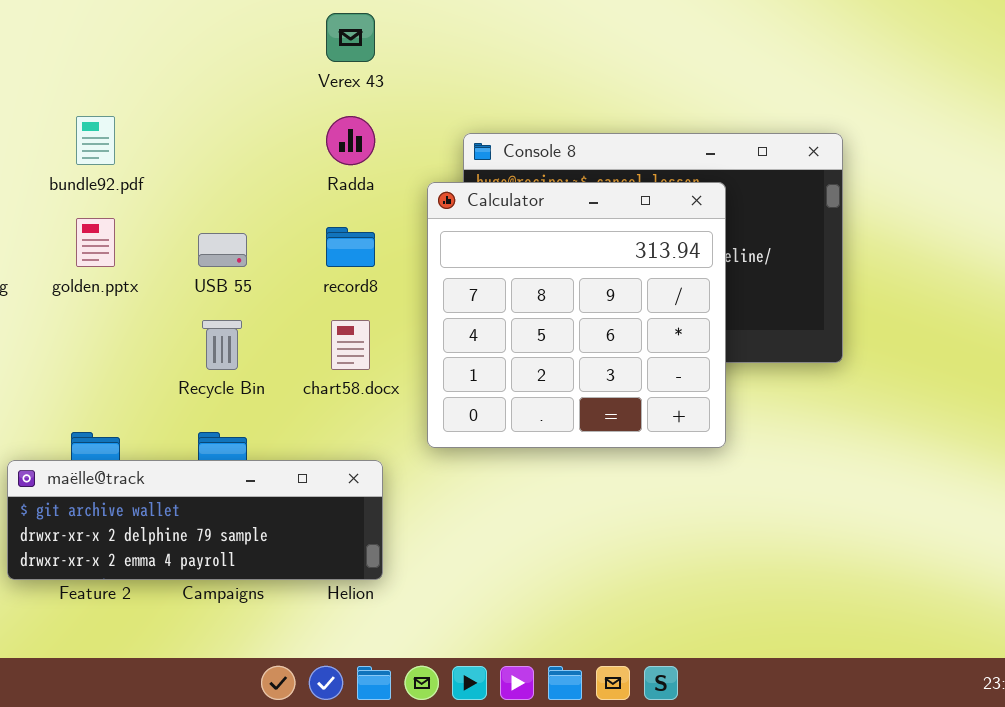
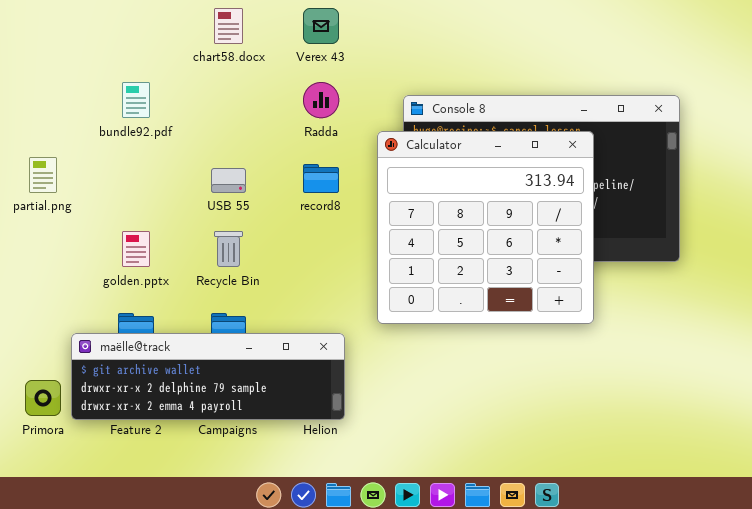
golden.pptx: [76,218,115,267] -> [122,231,150,267], moved
chart58.docx: [331,320,370,370] -> [214,8,243,44], moved

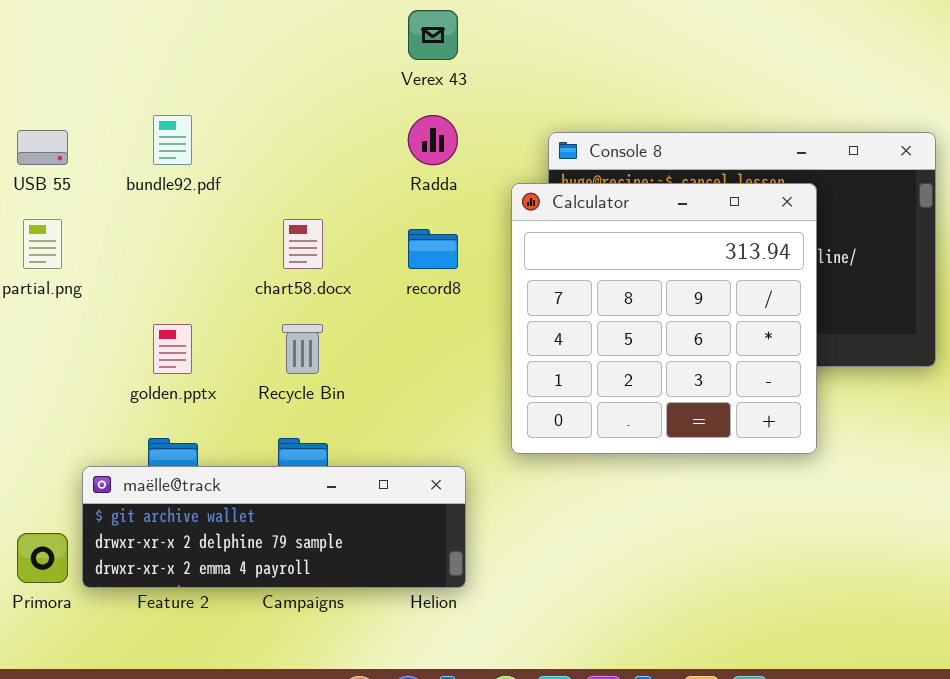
chart58.docx: [214,8,243,44] -> [283,219,323,269], moved
USB 55: [211,168,246,193] -> [17,130,68,165], moved

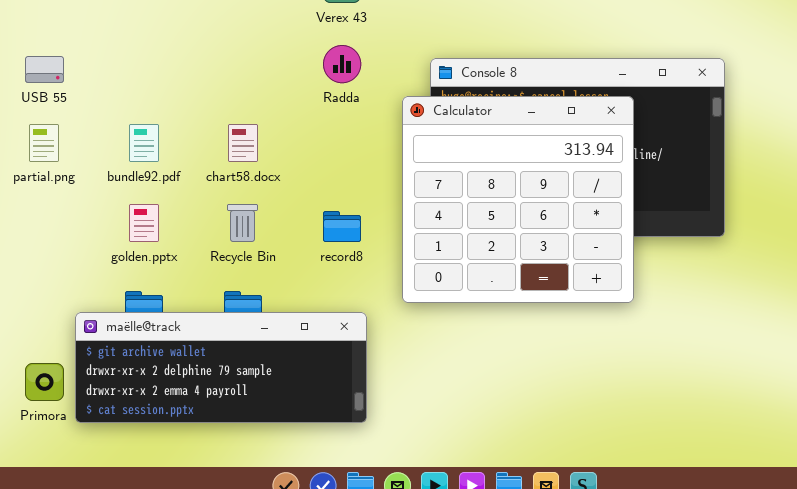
bundle92.pdf: [153,115,192,165] -> [129,124,159,162], moved
record8: [408,229,458,269] -> [323,211,361,242], moved
maëlle@track: [82,466,466,588] -> [75,312,367,423], resized

